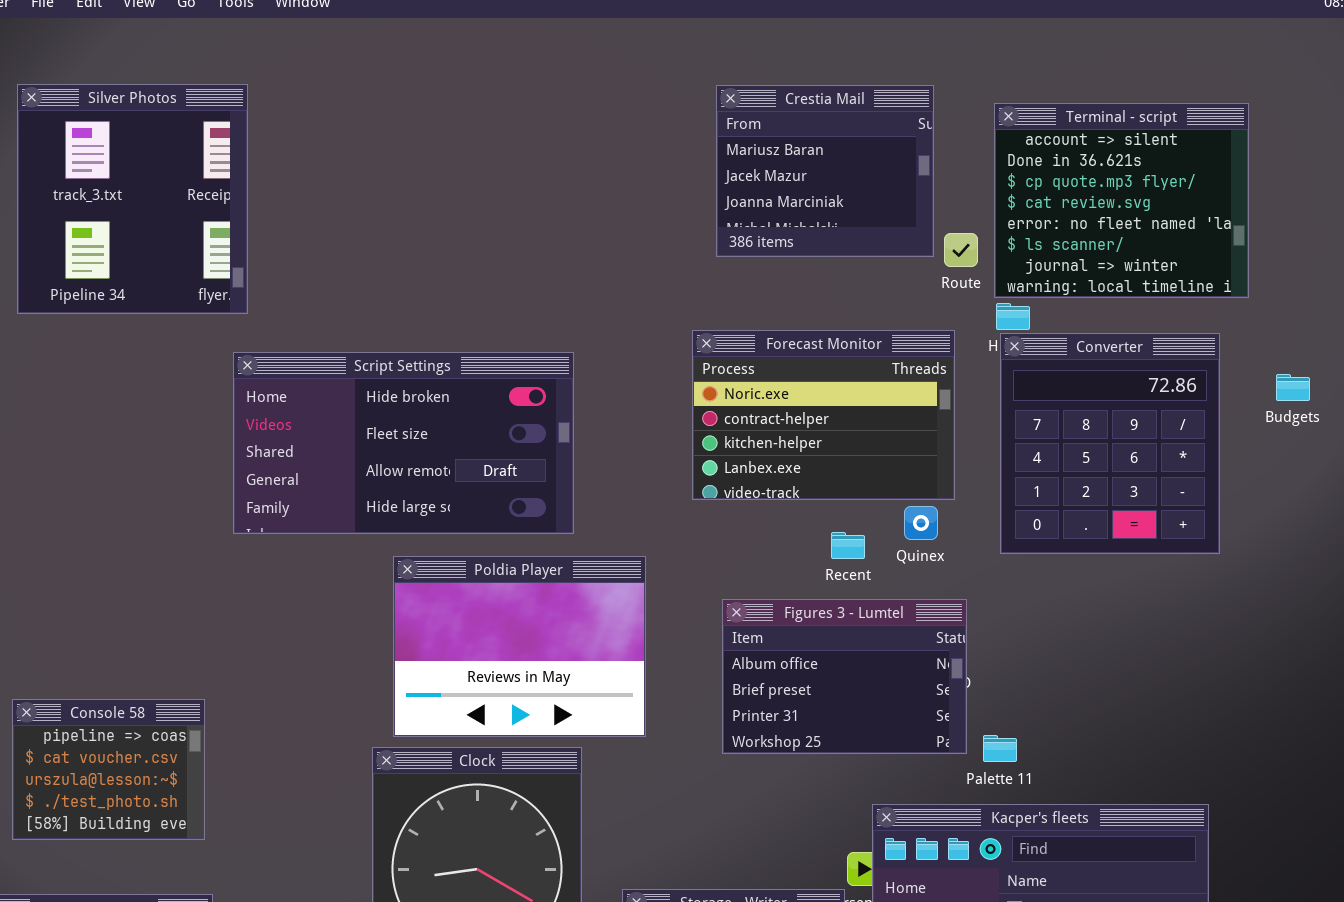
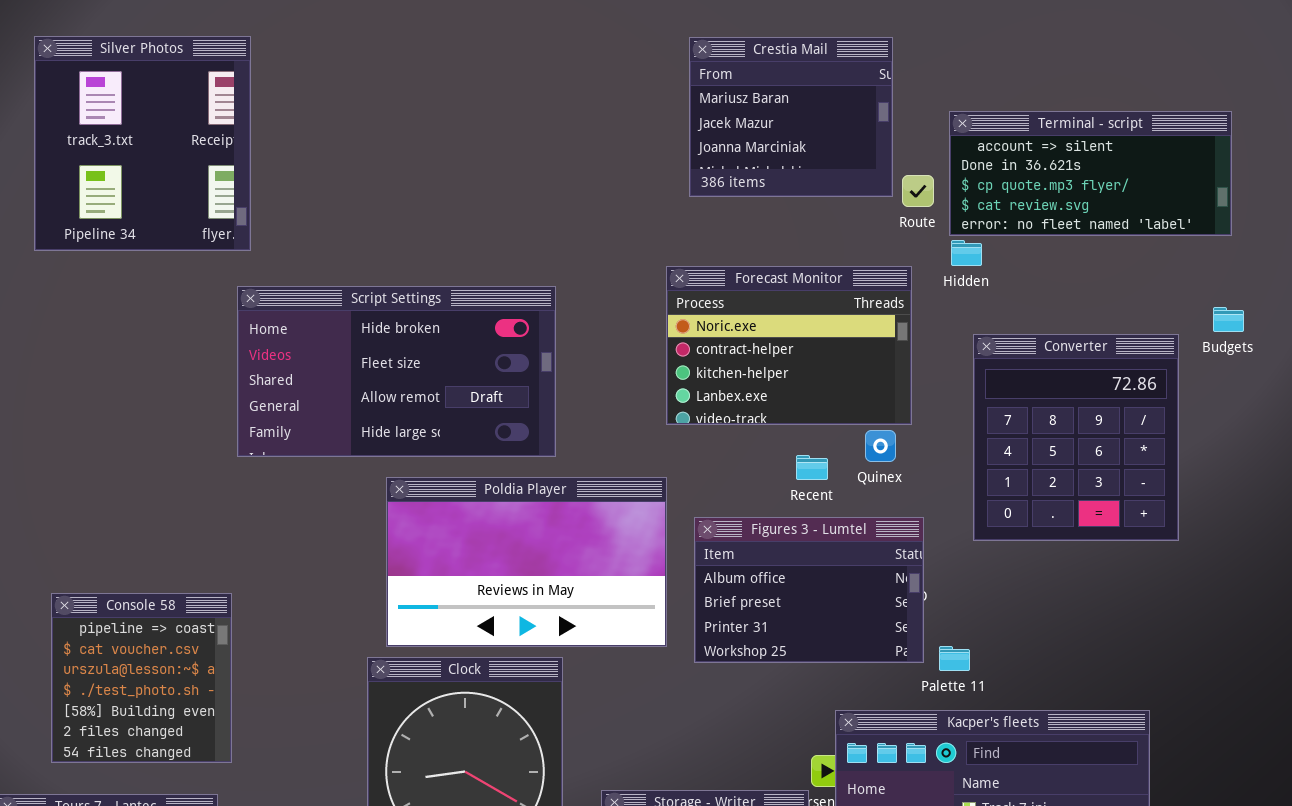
Terminal - script: [994,103,1249,298] -> [949,111,1232,236], resized
Converter: [1000,333,1220,554] -> [973,334,1179,541], moved
Poldia Player: [393,556,646,737] -> [386,477,667,647], resized
Console 58: [12,699,205,840] -> [51,593,232,763], moved, resized

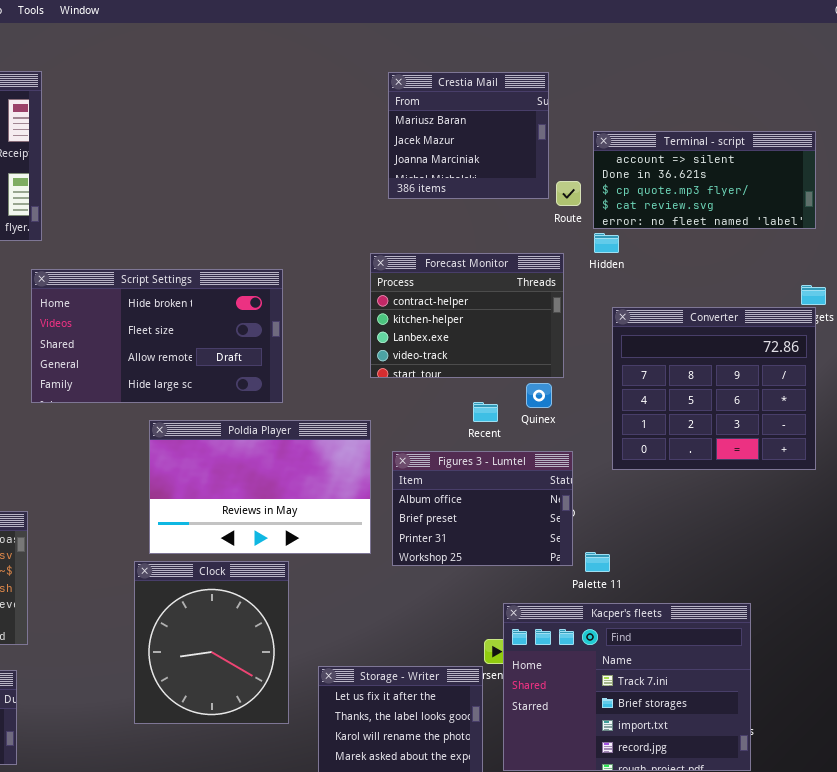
Forecast Monitor: [666,266,912,425] -> [370,253,564,378], scrolled down 1 row
Converter: [973,334,1179,541] -> [612,307,816,470], resized

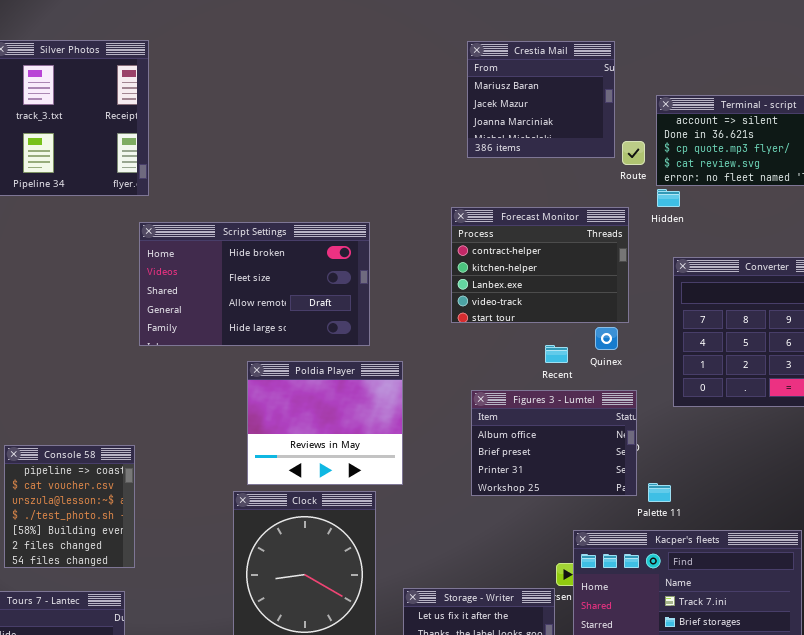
Poldia Player: [149,420,371,554] -> [247,361,403,485], resized

